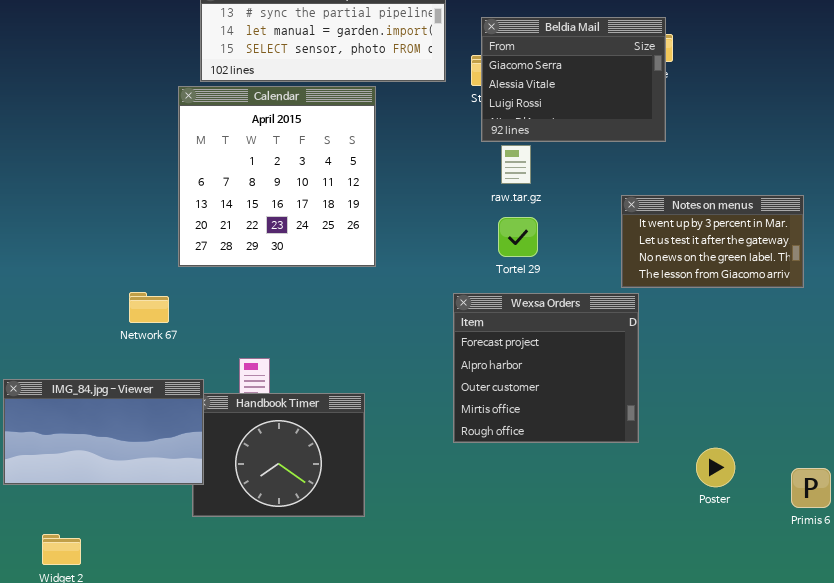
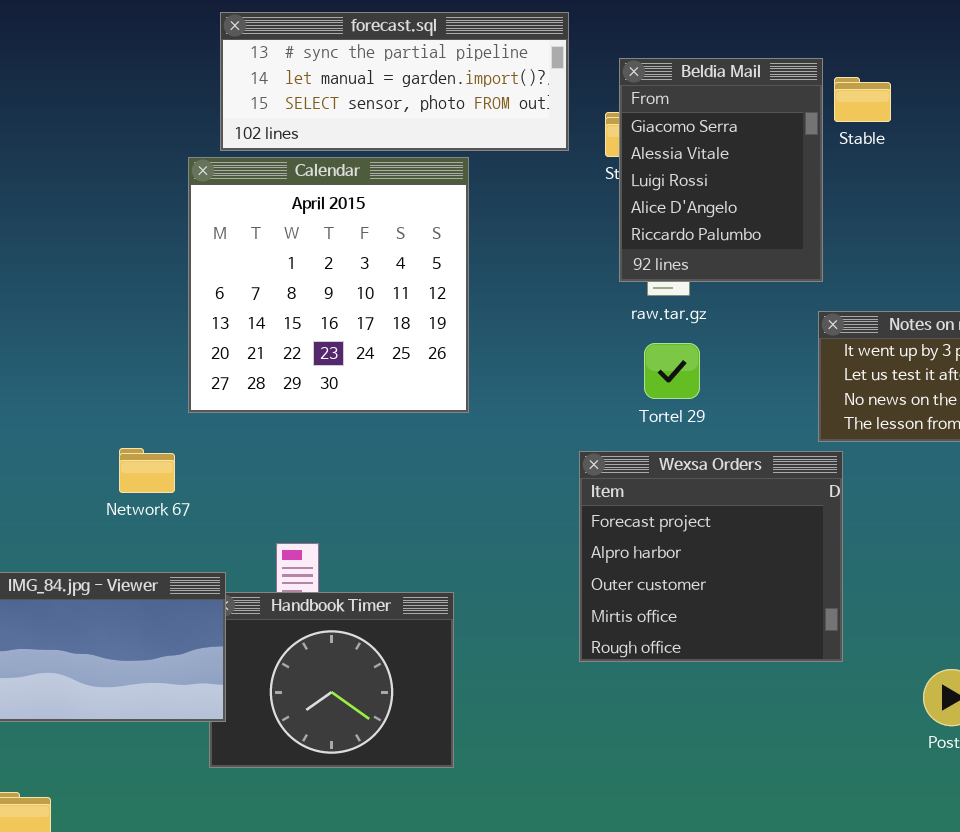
Beldia Mail: [481,17,666,142] -> [619,58,823,282], resized

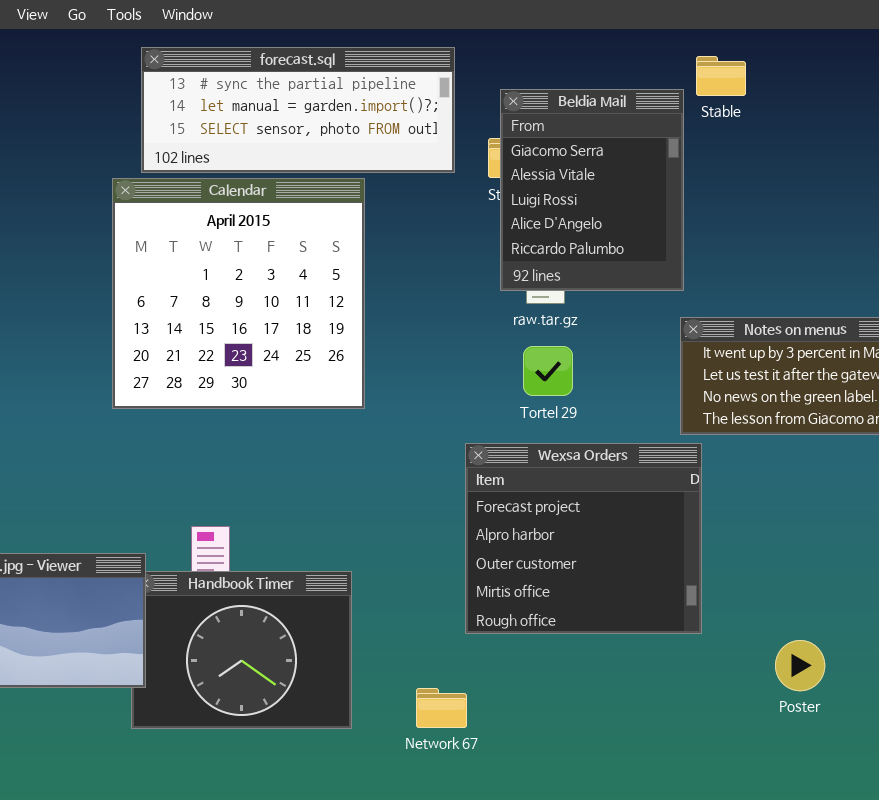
Stable: [834,77,891,122] -> [696,56,746,96], moved
Network 67: [119,448,175,493] -> [416,688,467,728], moved

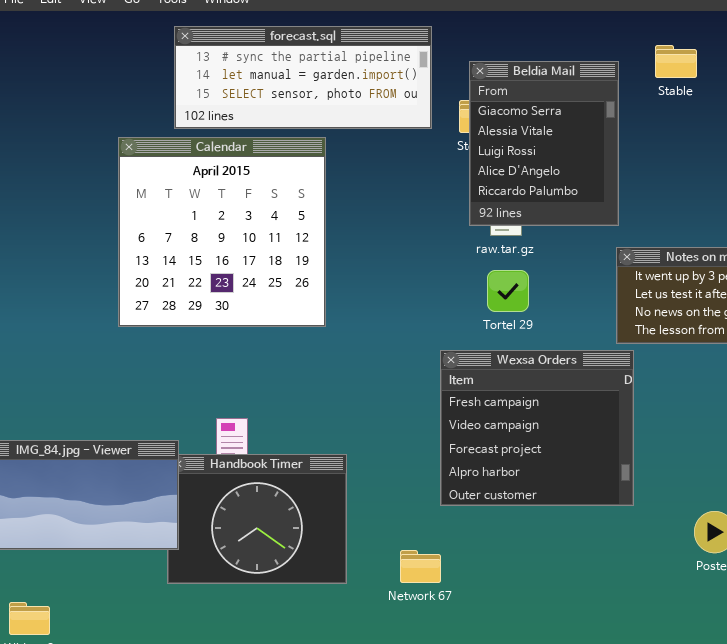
Stable: [696,56,746,96] -> [655,45,697,78], moved
Calendar: [112,178,365,409] -> [118,137,326,327], moved
Wexsa Orders: [465,443,702,634] -> [440,350,634,506], scrolled up 2 rows

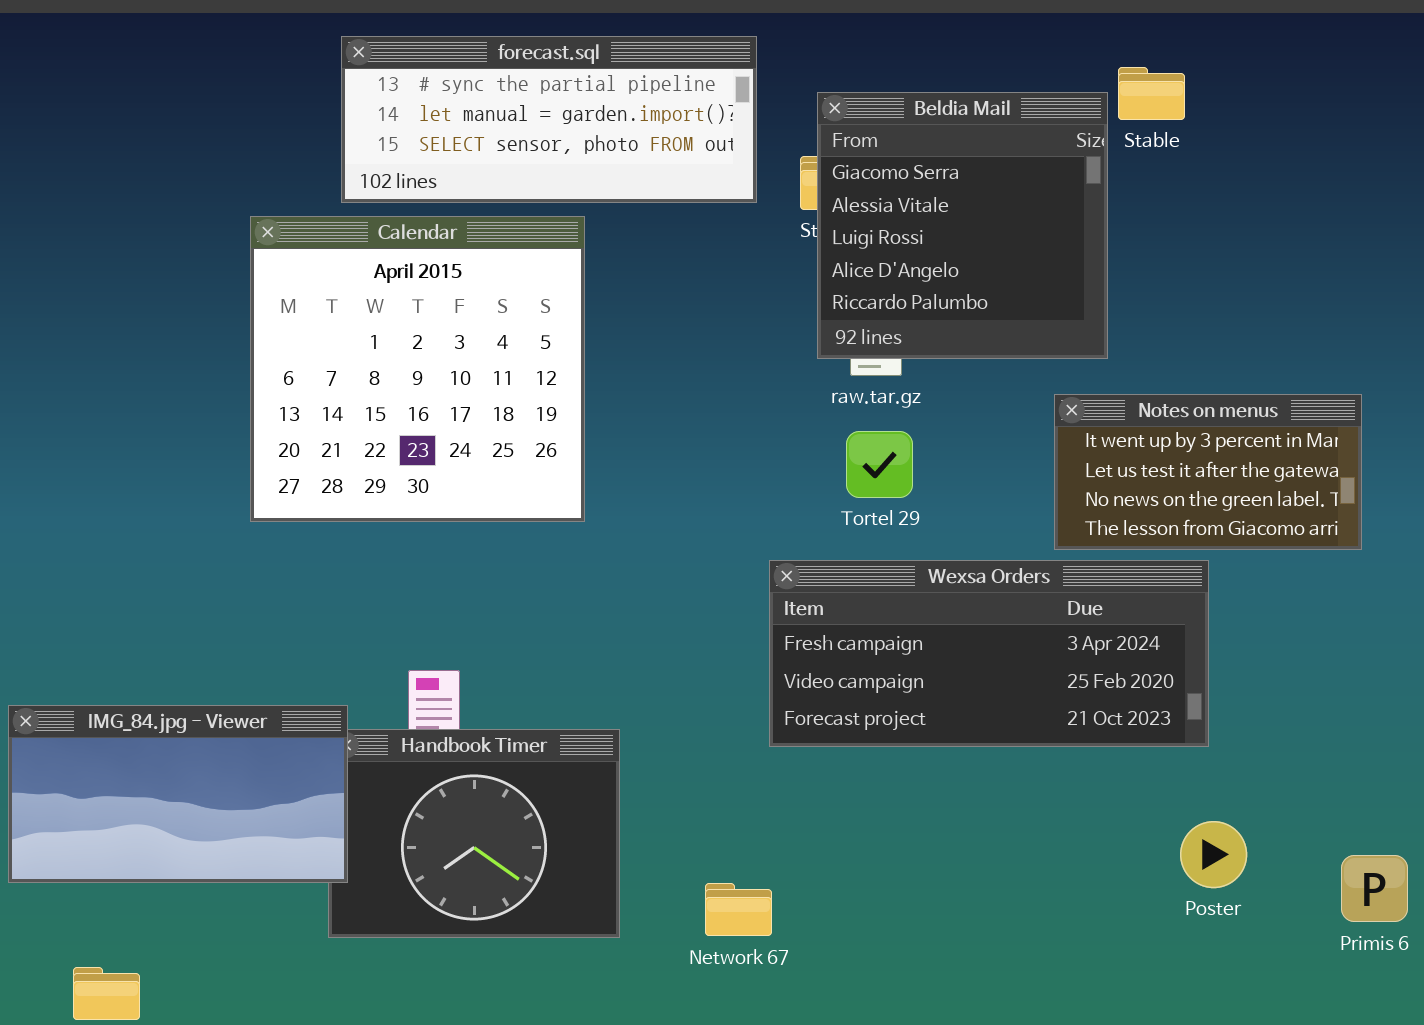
Beldia Mail: [469,61,619,226] -> [817,92,1108,359], resized
Wexsa Orders: [440,350,634,506] -> [769,560,1209,747], resized

